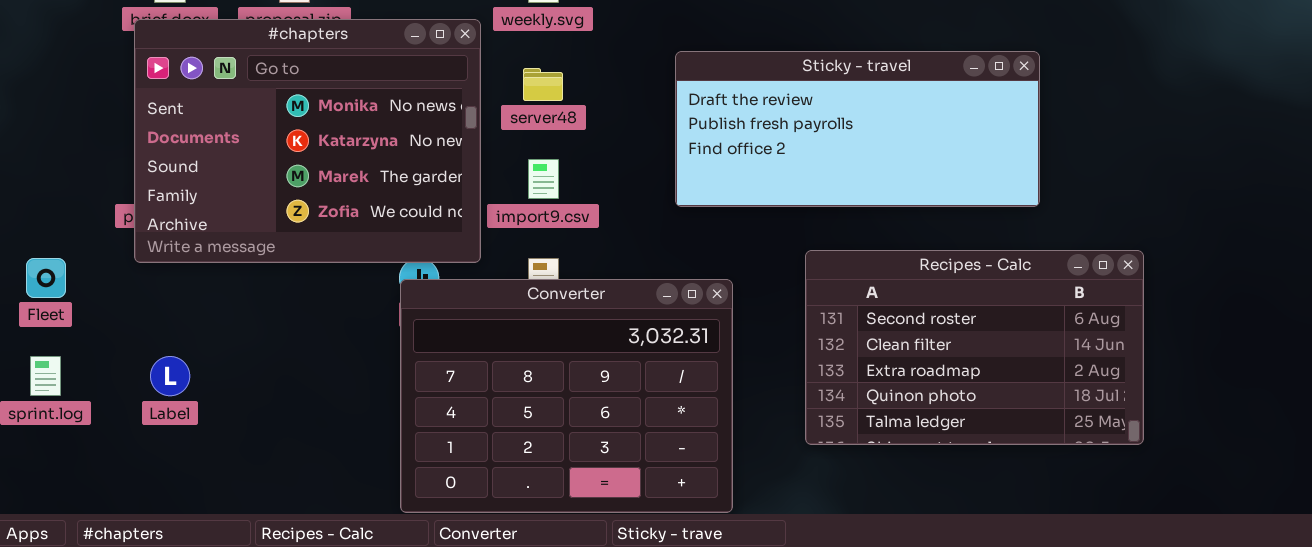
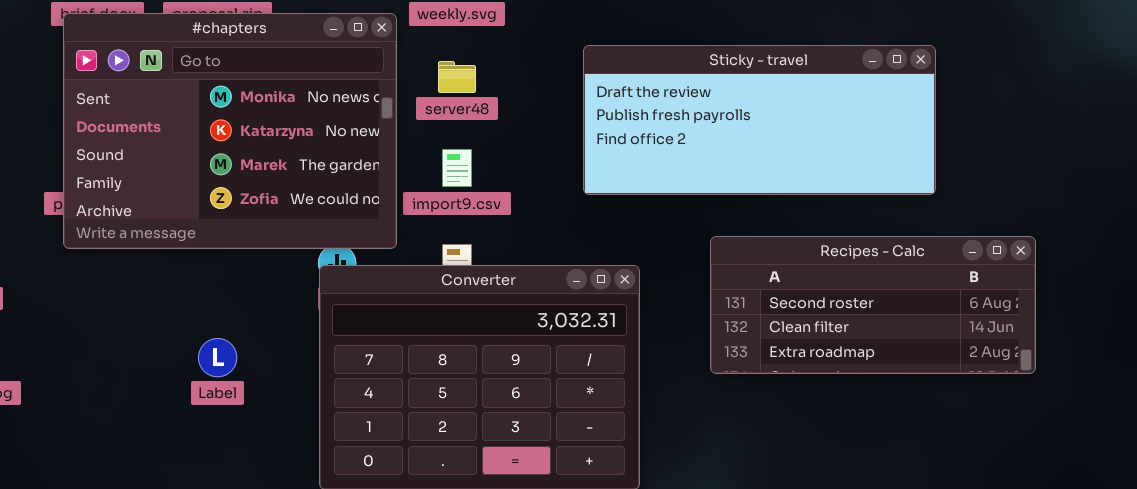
Recipes - Calc: [805,250,1144,445] -> [710,236,1036,374], resized
Label: [150,356,190,396] -> [198,338,237,377], moved

